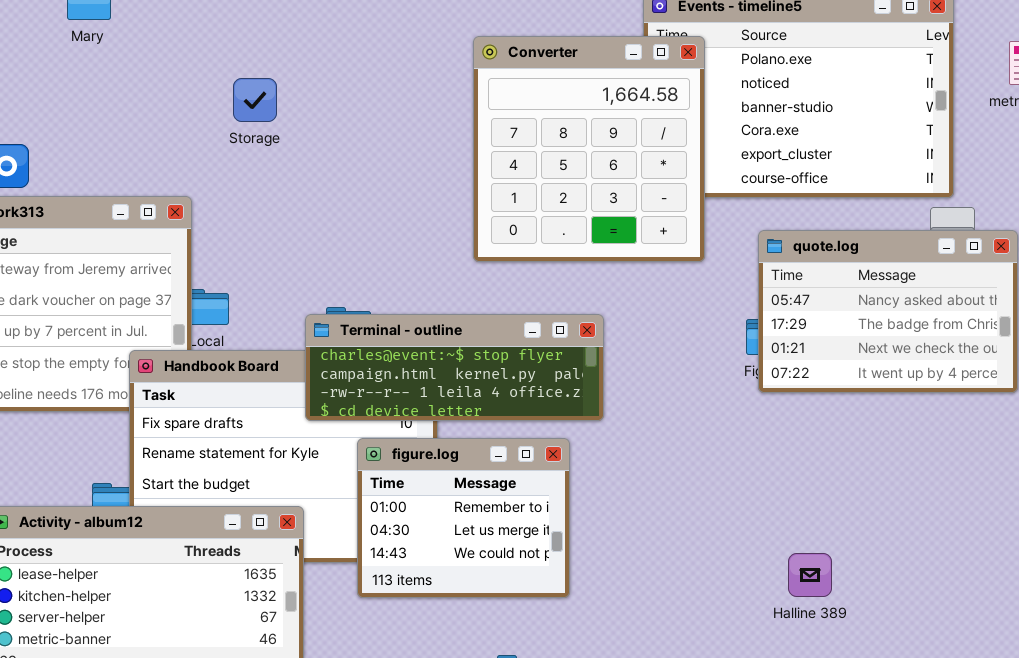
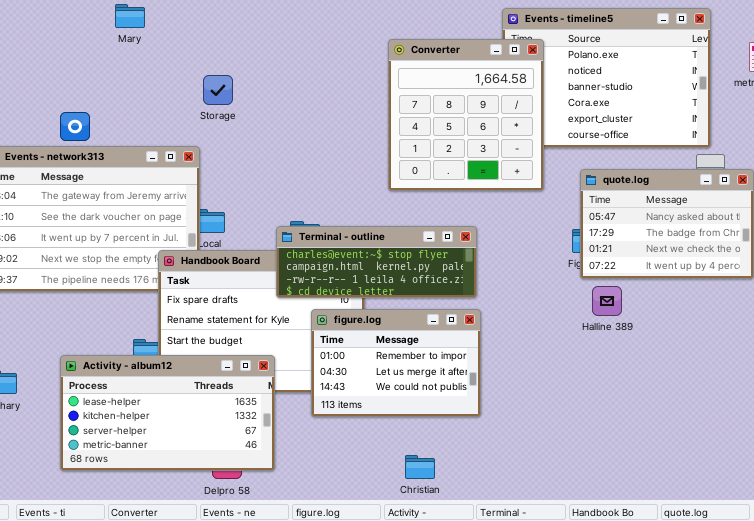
Storage: [233,78,277,122] -> [203,75,233,105], moved
figure.log: [357,438,570,598] -> [311,309,481,417], resized
Halline 389: [788,553,832,597] -> [592,286,622,316], moved

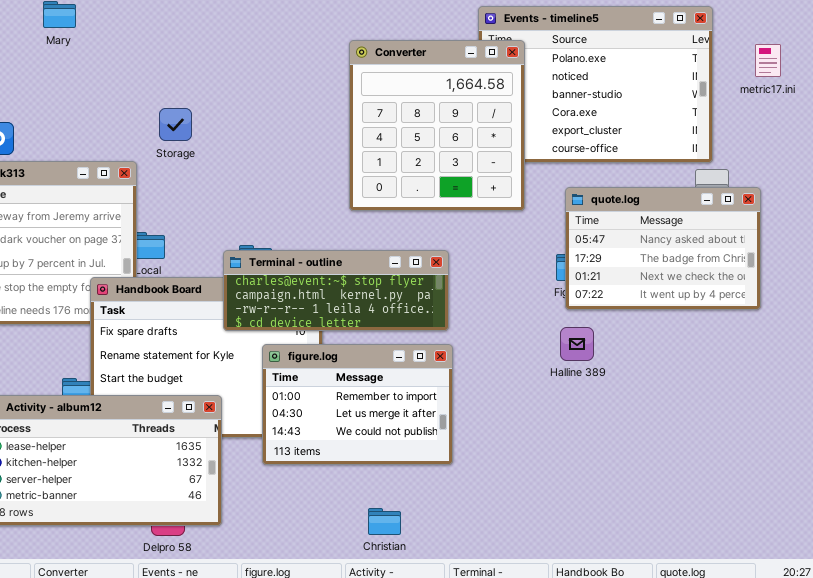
Storage: [203,75,233,105] -> [159,108,192,141], moved
Halline 389: [592,286,622,316] -> [560,327,594,361], moved

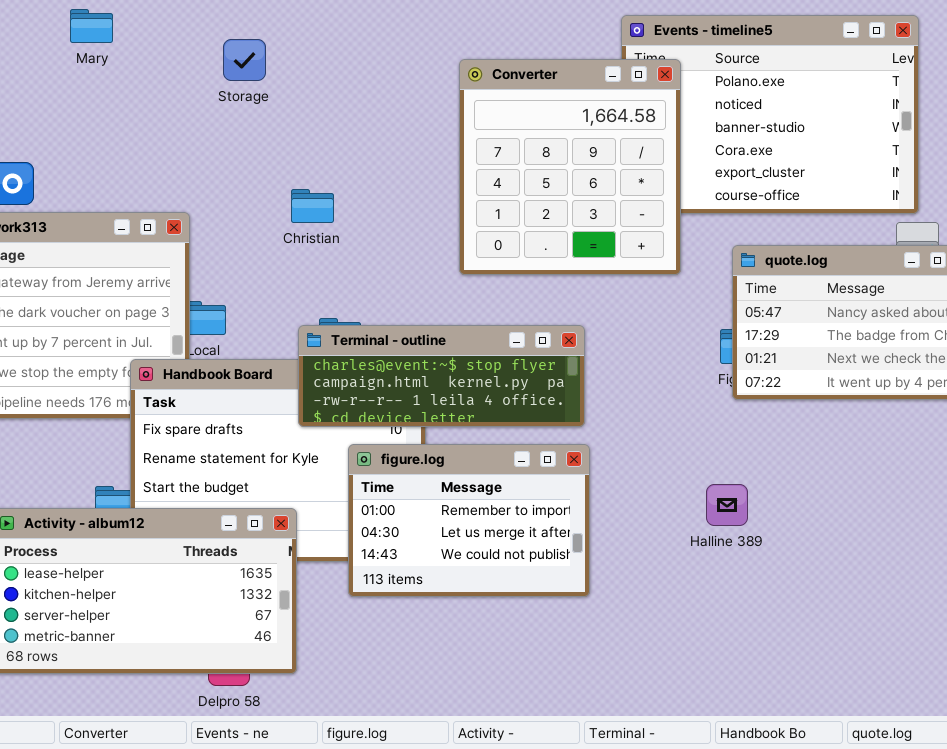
Storage: [159,108,192,141] -> [223,39,266,81], moved
Halline 389: [560,327,594,361] -> [706,484,748,526], moved
Christian: [368,508,401,535] -> [291,189,334,223], moved

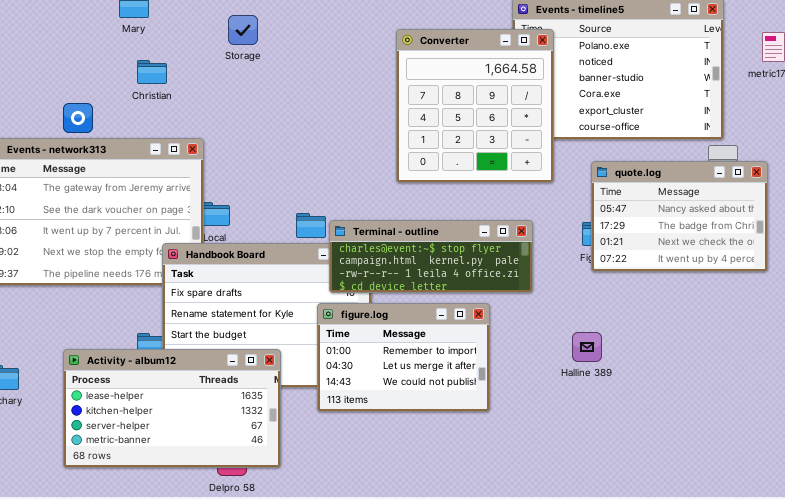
Christian: [291,189,334,223] -> [137,60,167,84], moved
Terminal - outline: [298,325,585,427] -> [329,220,533,293], moved

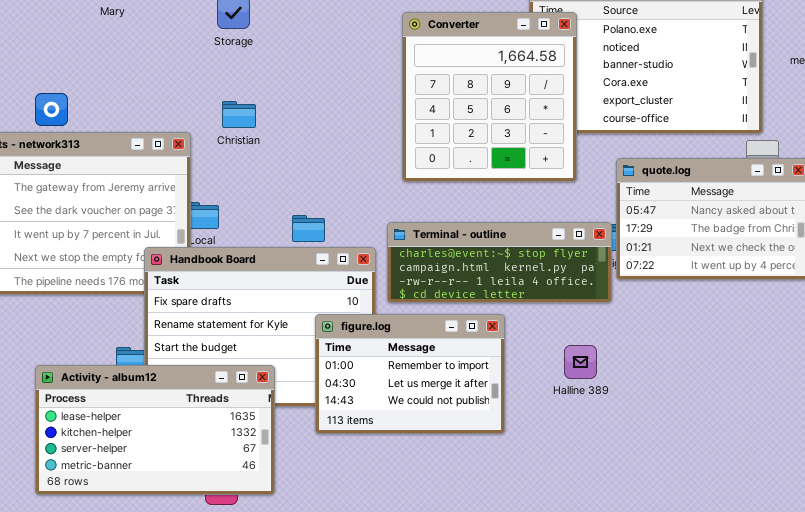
Christian: [137,60,167,84] -> [222,101,256,128], moved
Terminal - outline: [329,220,533,293] -> [387,222,612,303], moved
Halline 389: [572,332,602,362] -> [564,345,597,379], moved

